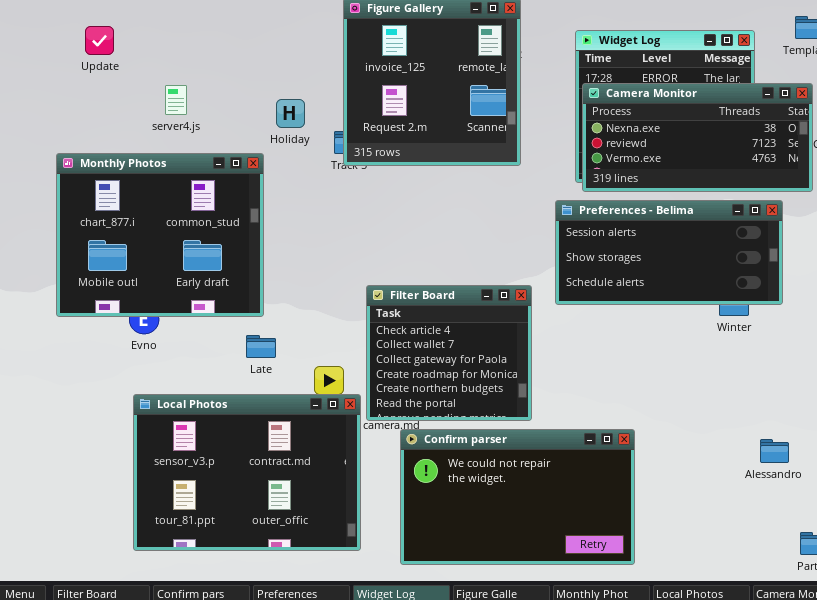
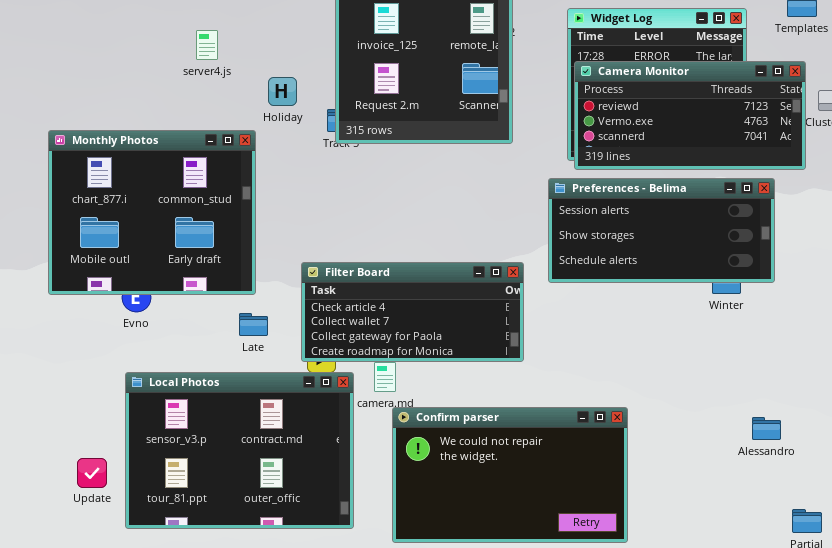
Update: [85,26,114,55] -> [77,458,107,488], moved
Camera Monitor: [582,83,813,192] -> [574,61,806,170], scrolled down 1 row
server4.js: [165,85,187,115] -> [196,30,218,60], moved
Filter Board: [366,285,532,421] -> [301,262,524,362], resized

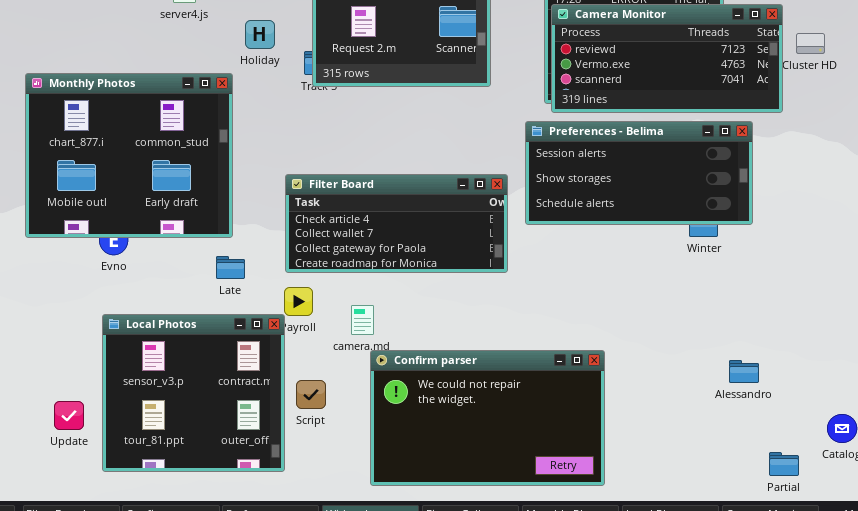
Filter Board: [301,262,524,362] -> [285,174,508,273], moved
Local Photos: [125,372,354,529] -> [102,314,285,472], resized

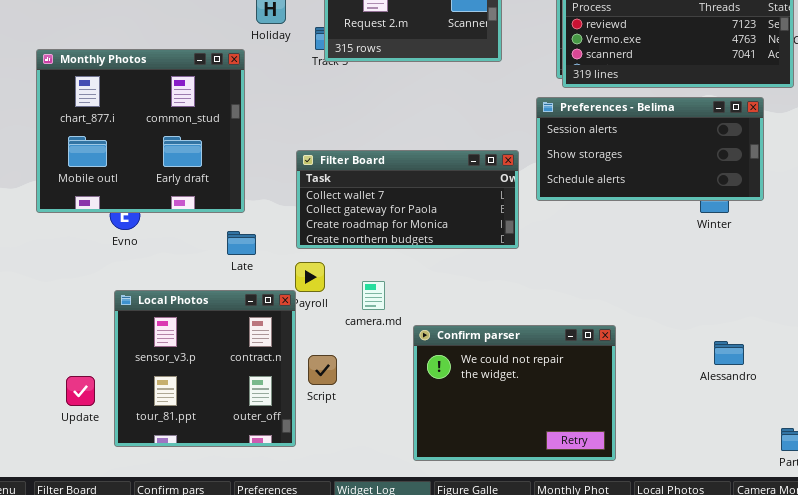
Filter Board: [285,174,508,273] -> [296,150,519,249], scrolled down 1 row
Confirm parser: [370,350,605,486] -> [413,325,616,461], resized
Alessandro: [729,360,759,383] -> [714,341,744,365], moved

